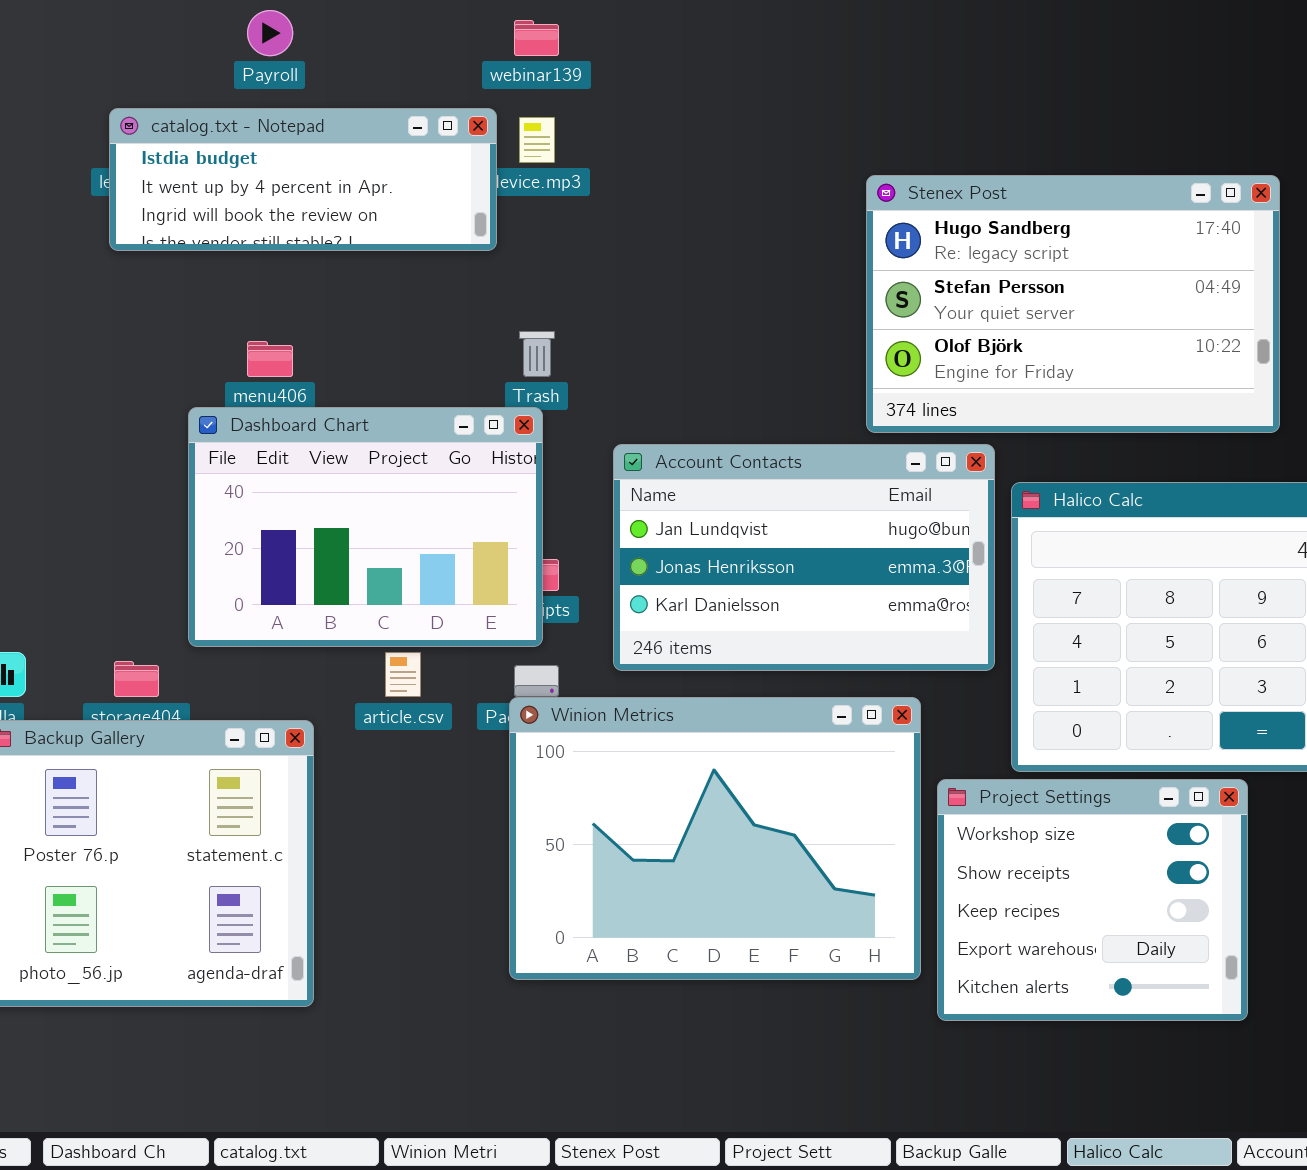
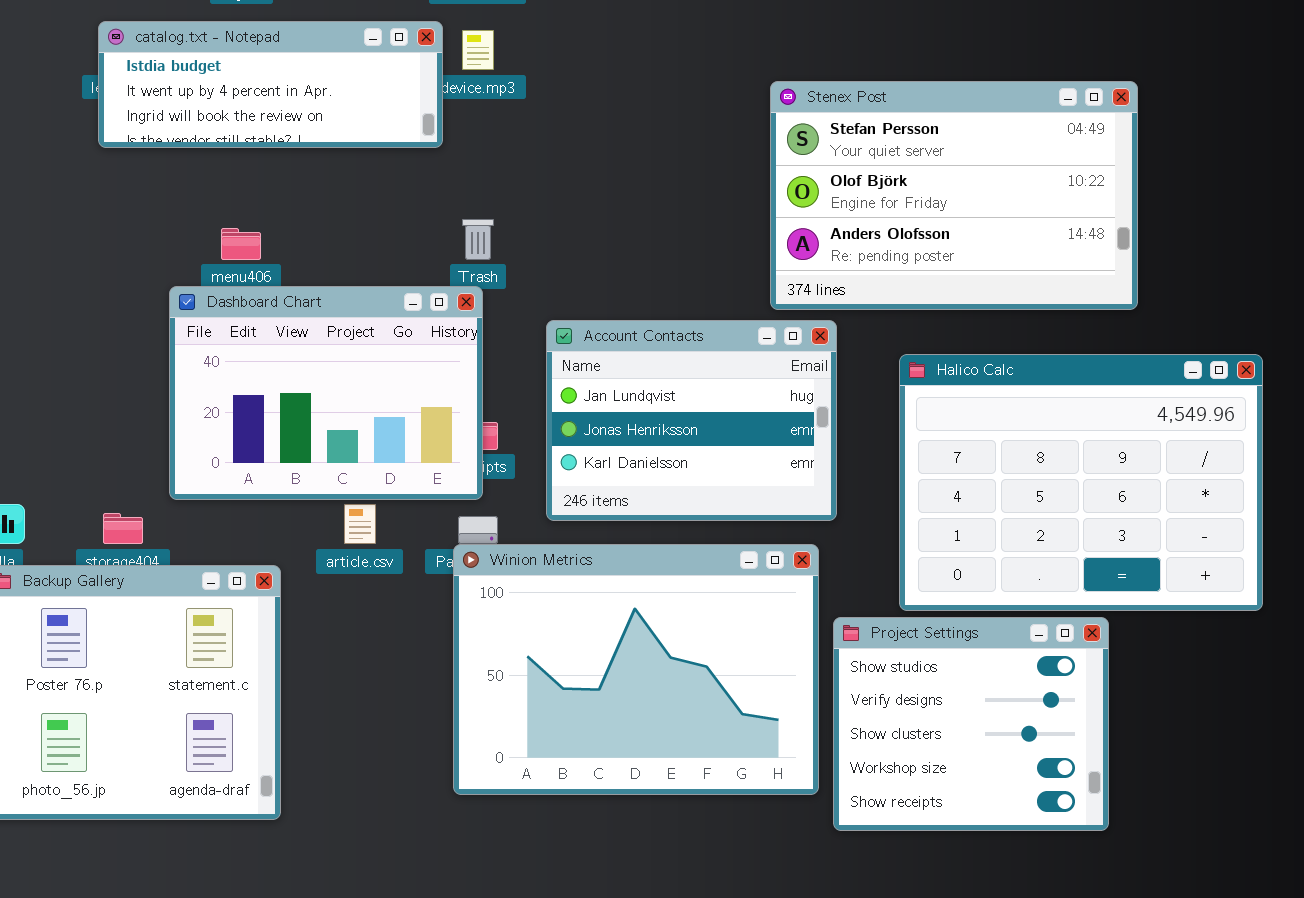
Stenex Post: [866,175,1280,433] -> [770,81,1138,310], scrolled down 1 row
Account Contacts: [613,444,995,671] -> [546,320,837,521], resized
Project Settings: [937,779,1248,1021] -> [833,617,1109,831], scrolled up 3 rows

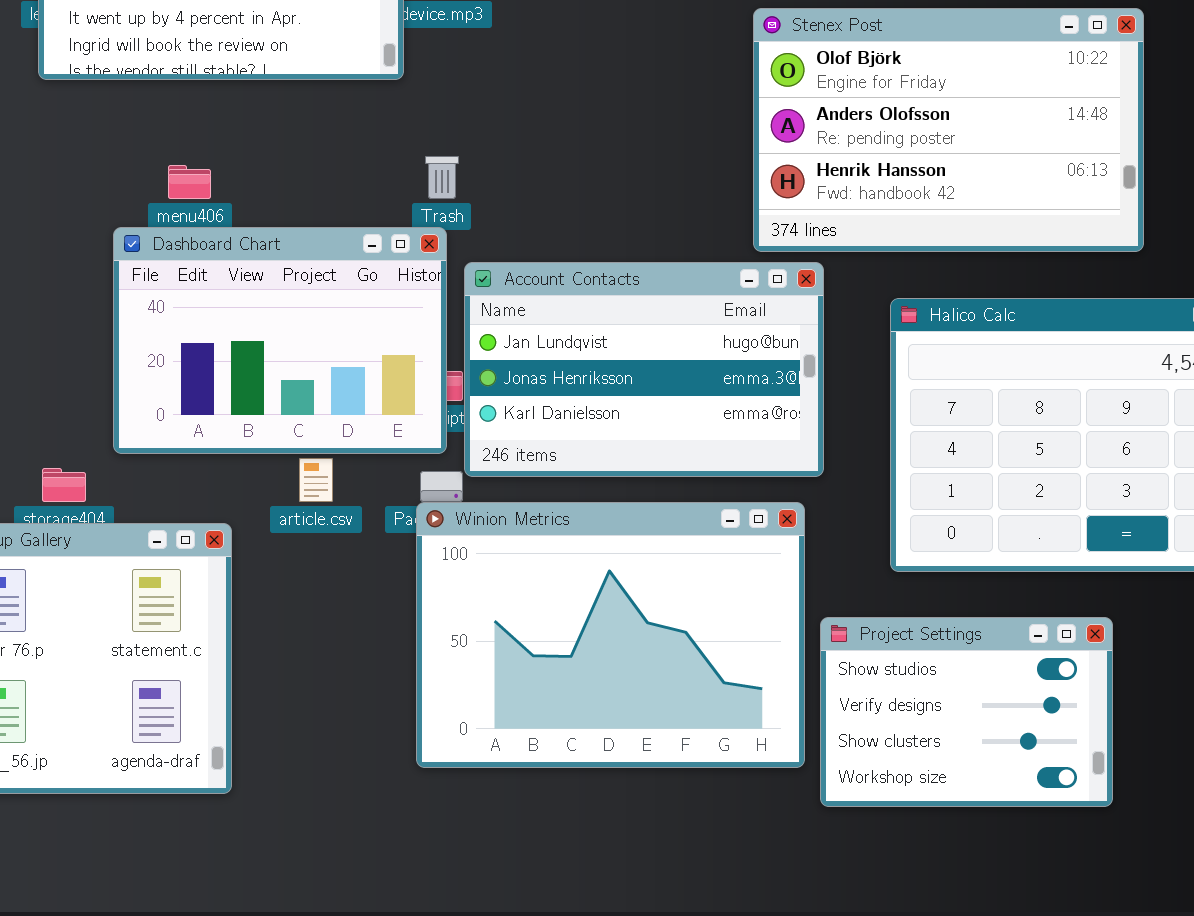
Stenex Post: [770,81,1138,310] -> [753,8,1144,252], scrolled down 1 row
Account Contacts: [546,320,837,521] -> [464,262,824,477], resized
Project Settings: [833,617,1109,831] -> [820,617,1113,807], resized

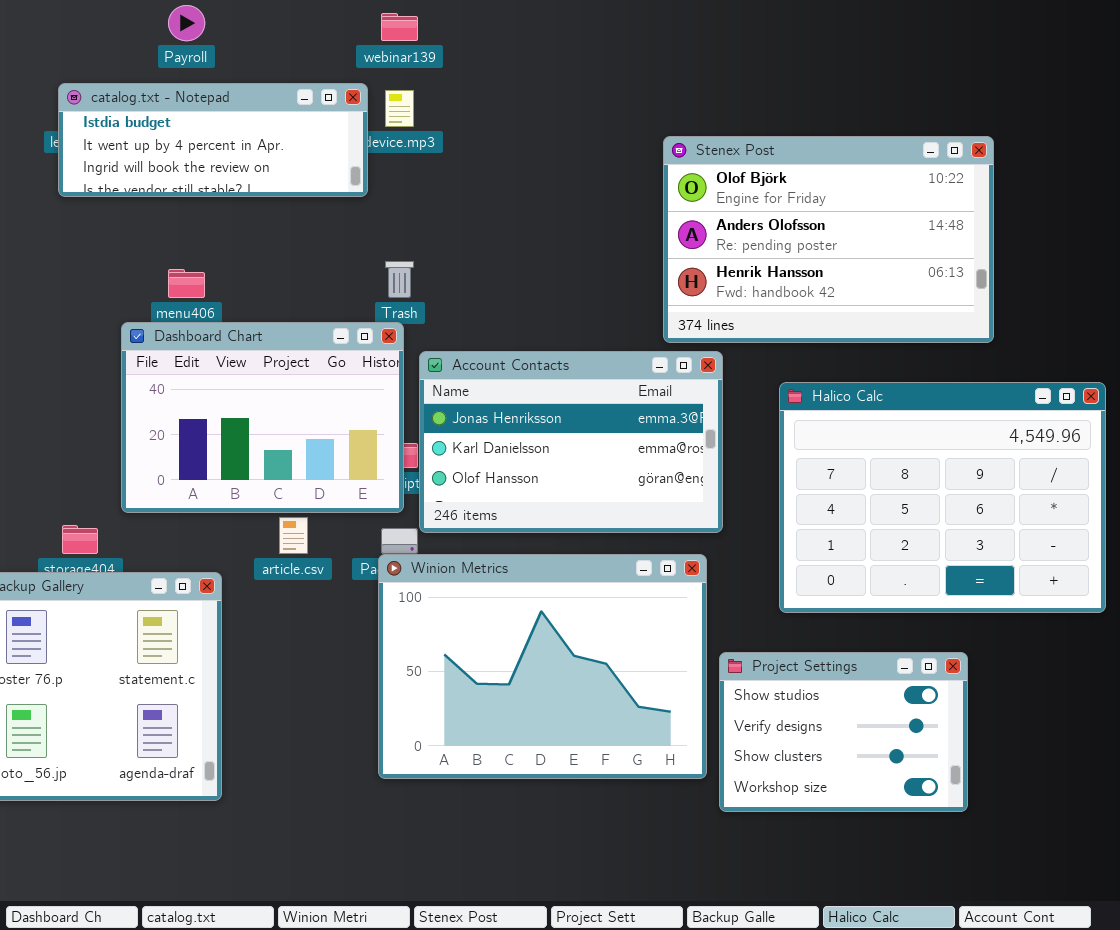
Account Contacts: [464,262,824,477] -> [419,351,723,533], scrolled down 1 row

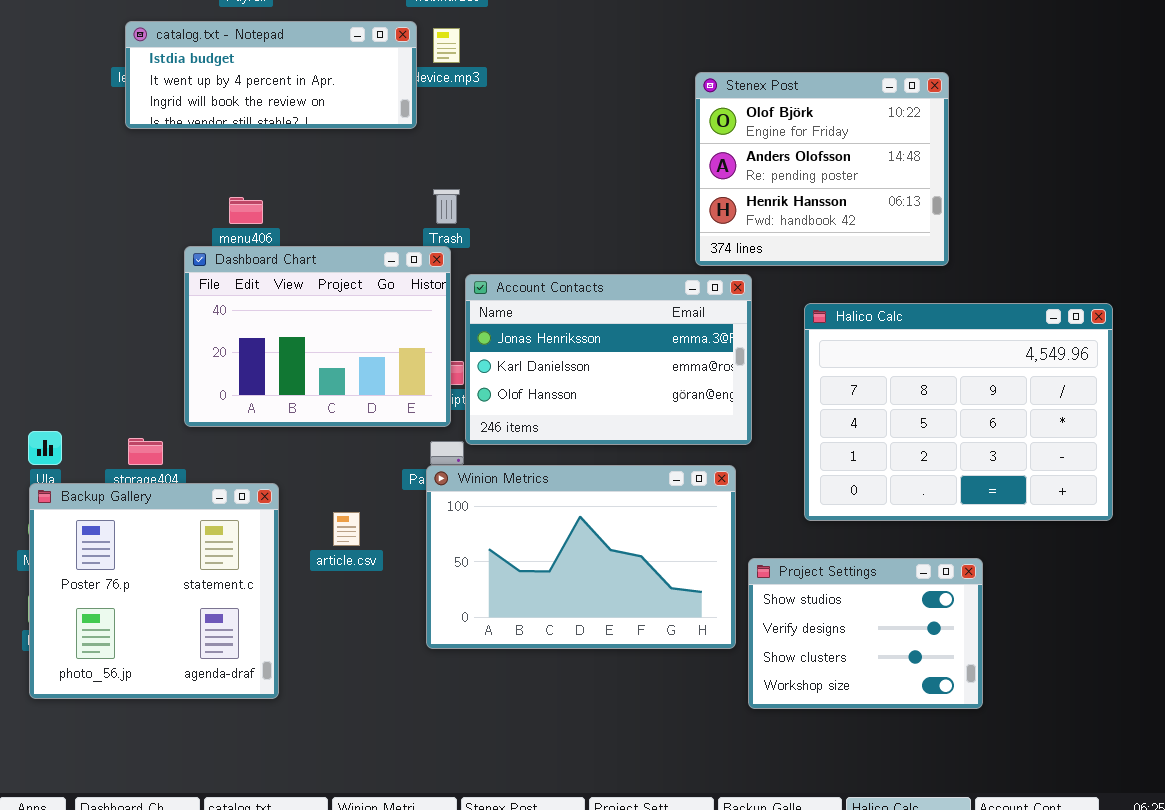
Stenex Post: [663,136,994,343] -> [695,72,949,266], resized
article.csv: [279,517,308,554] -> [333,512,360,546], moved
Winion Metrics: [378,554,707,779] -> [426,465,736,649], resized

